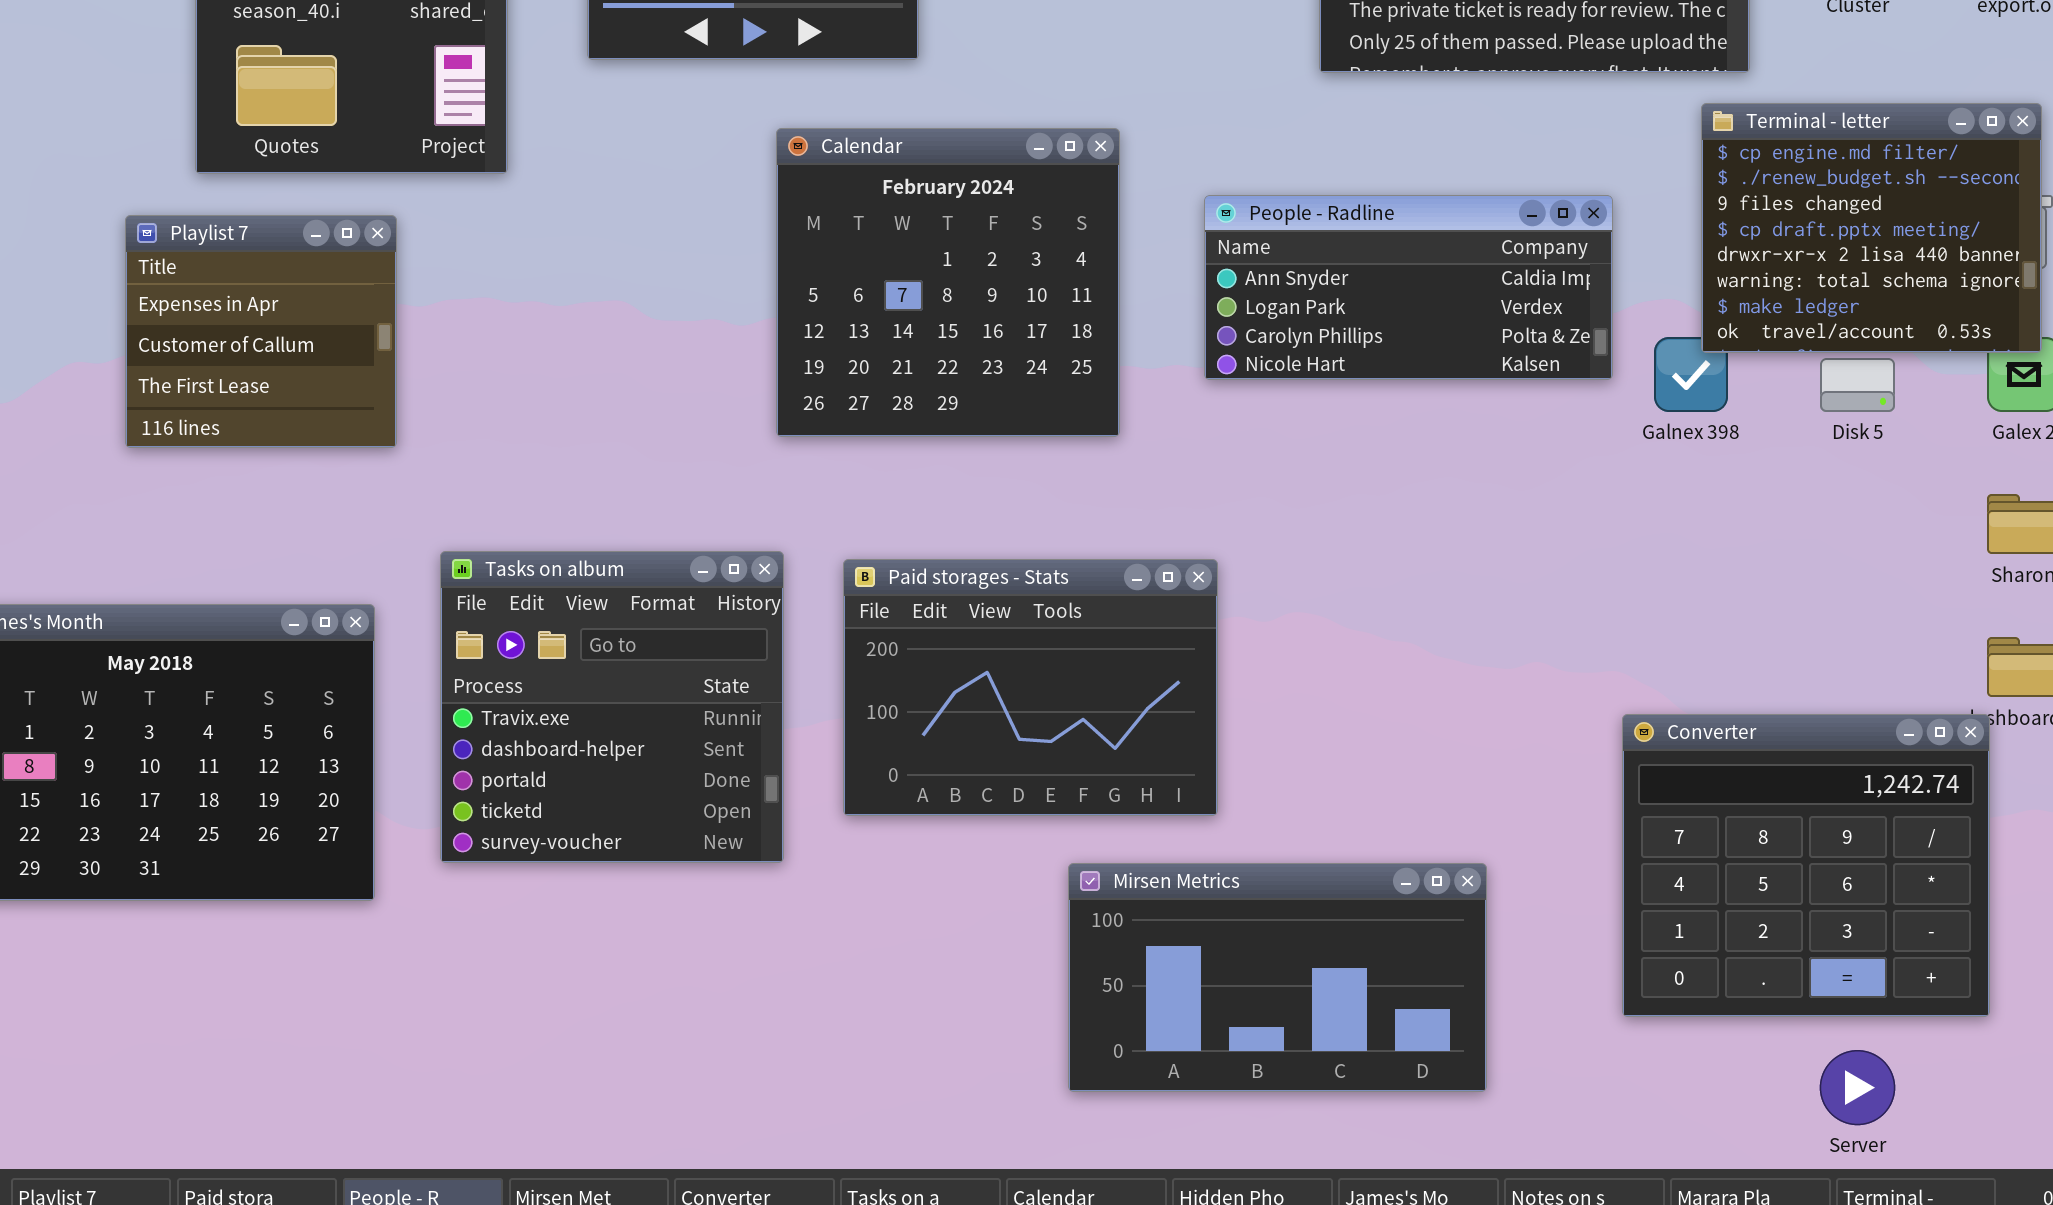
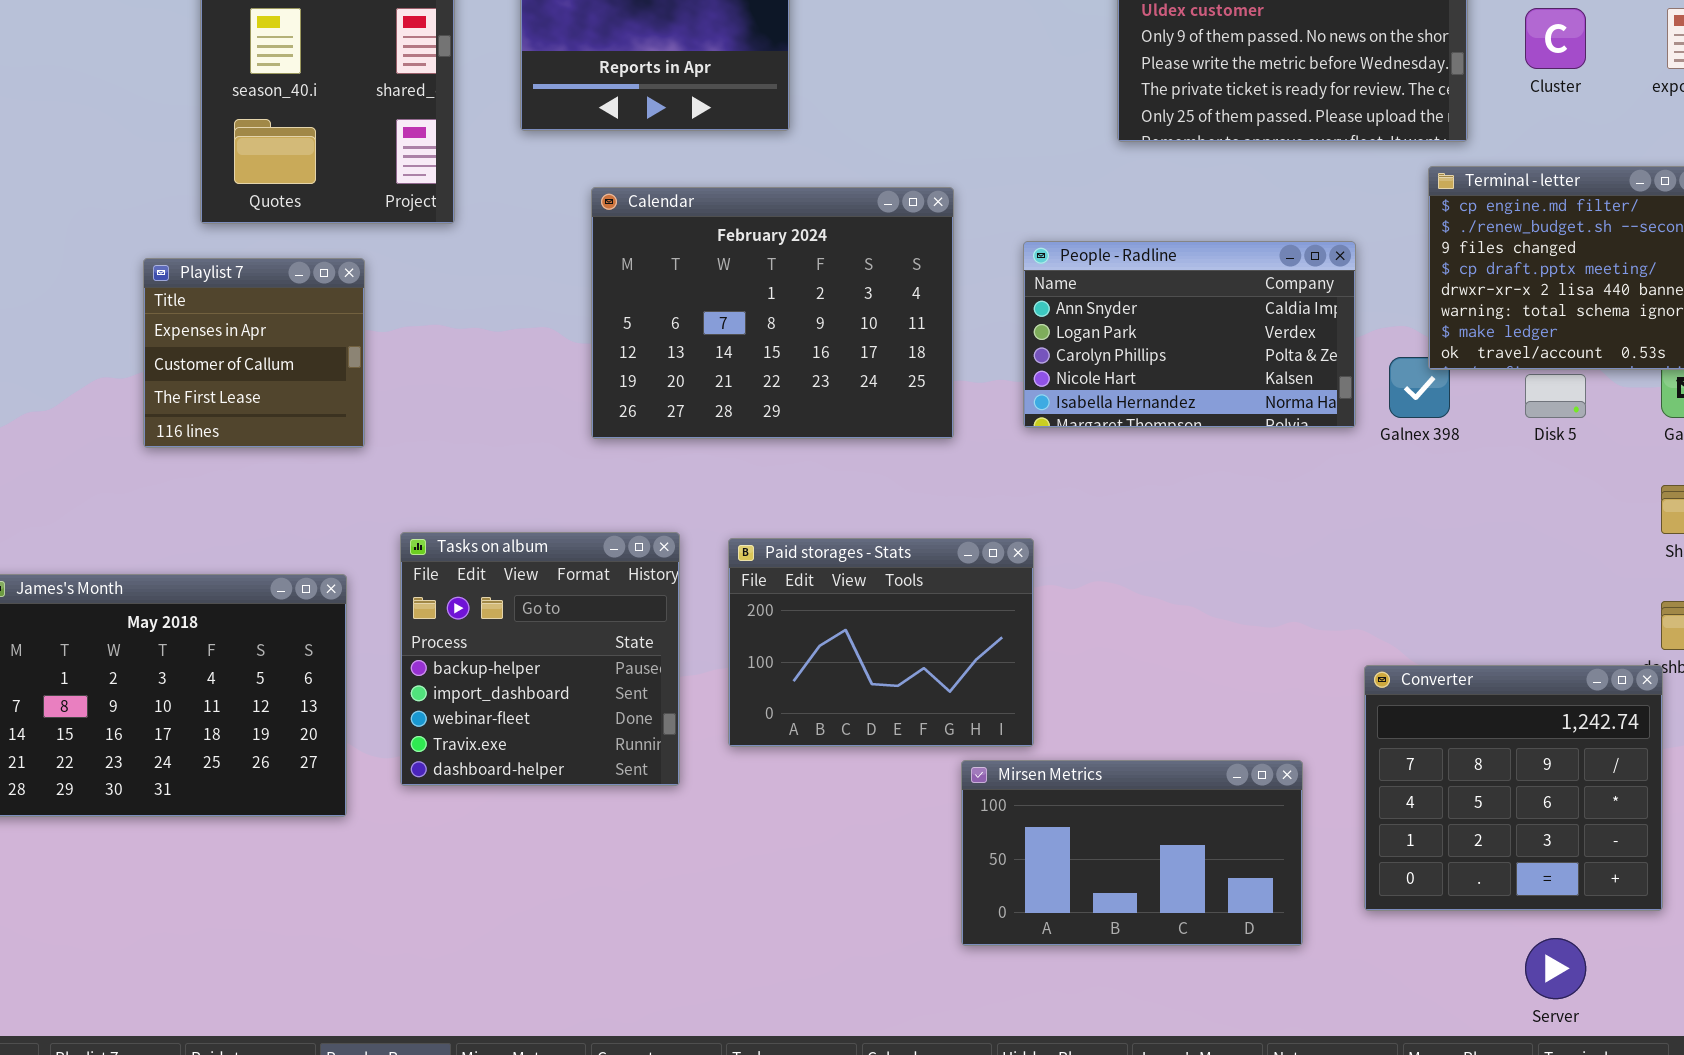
Calendar: [776,128,1120,437] -> [591,187,954,439], resized
People - Radline: [1204,195,1613,380] -> [1023,241,1356,428], resized
Tasks on album: [440,551,784,863] -> [400,532,680,786], scrolled up 3 rows
Mirsen Metrics: [1068,863,1487,1092] -> [961,760,1303,946], moved

